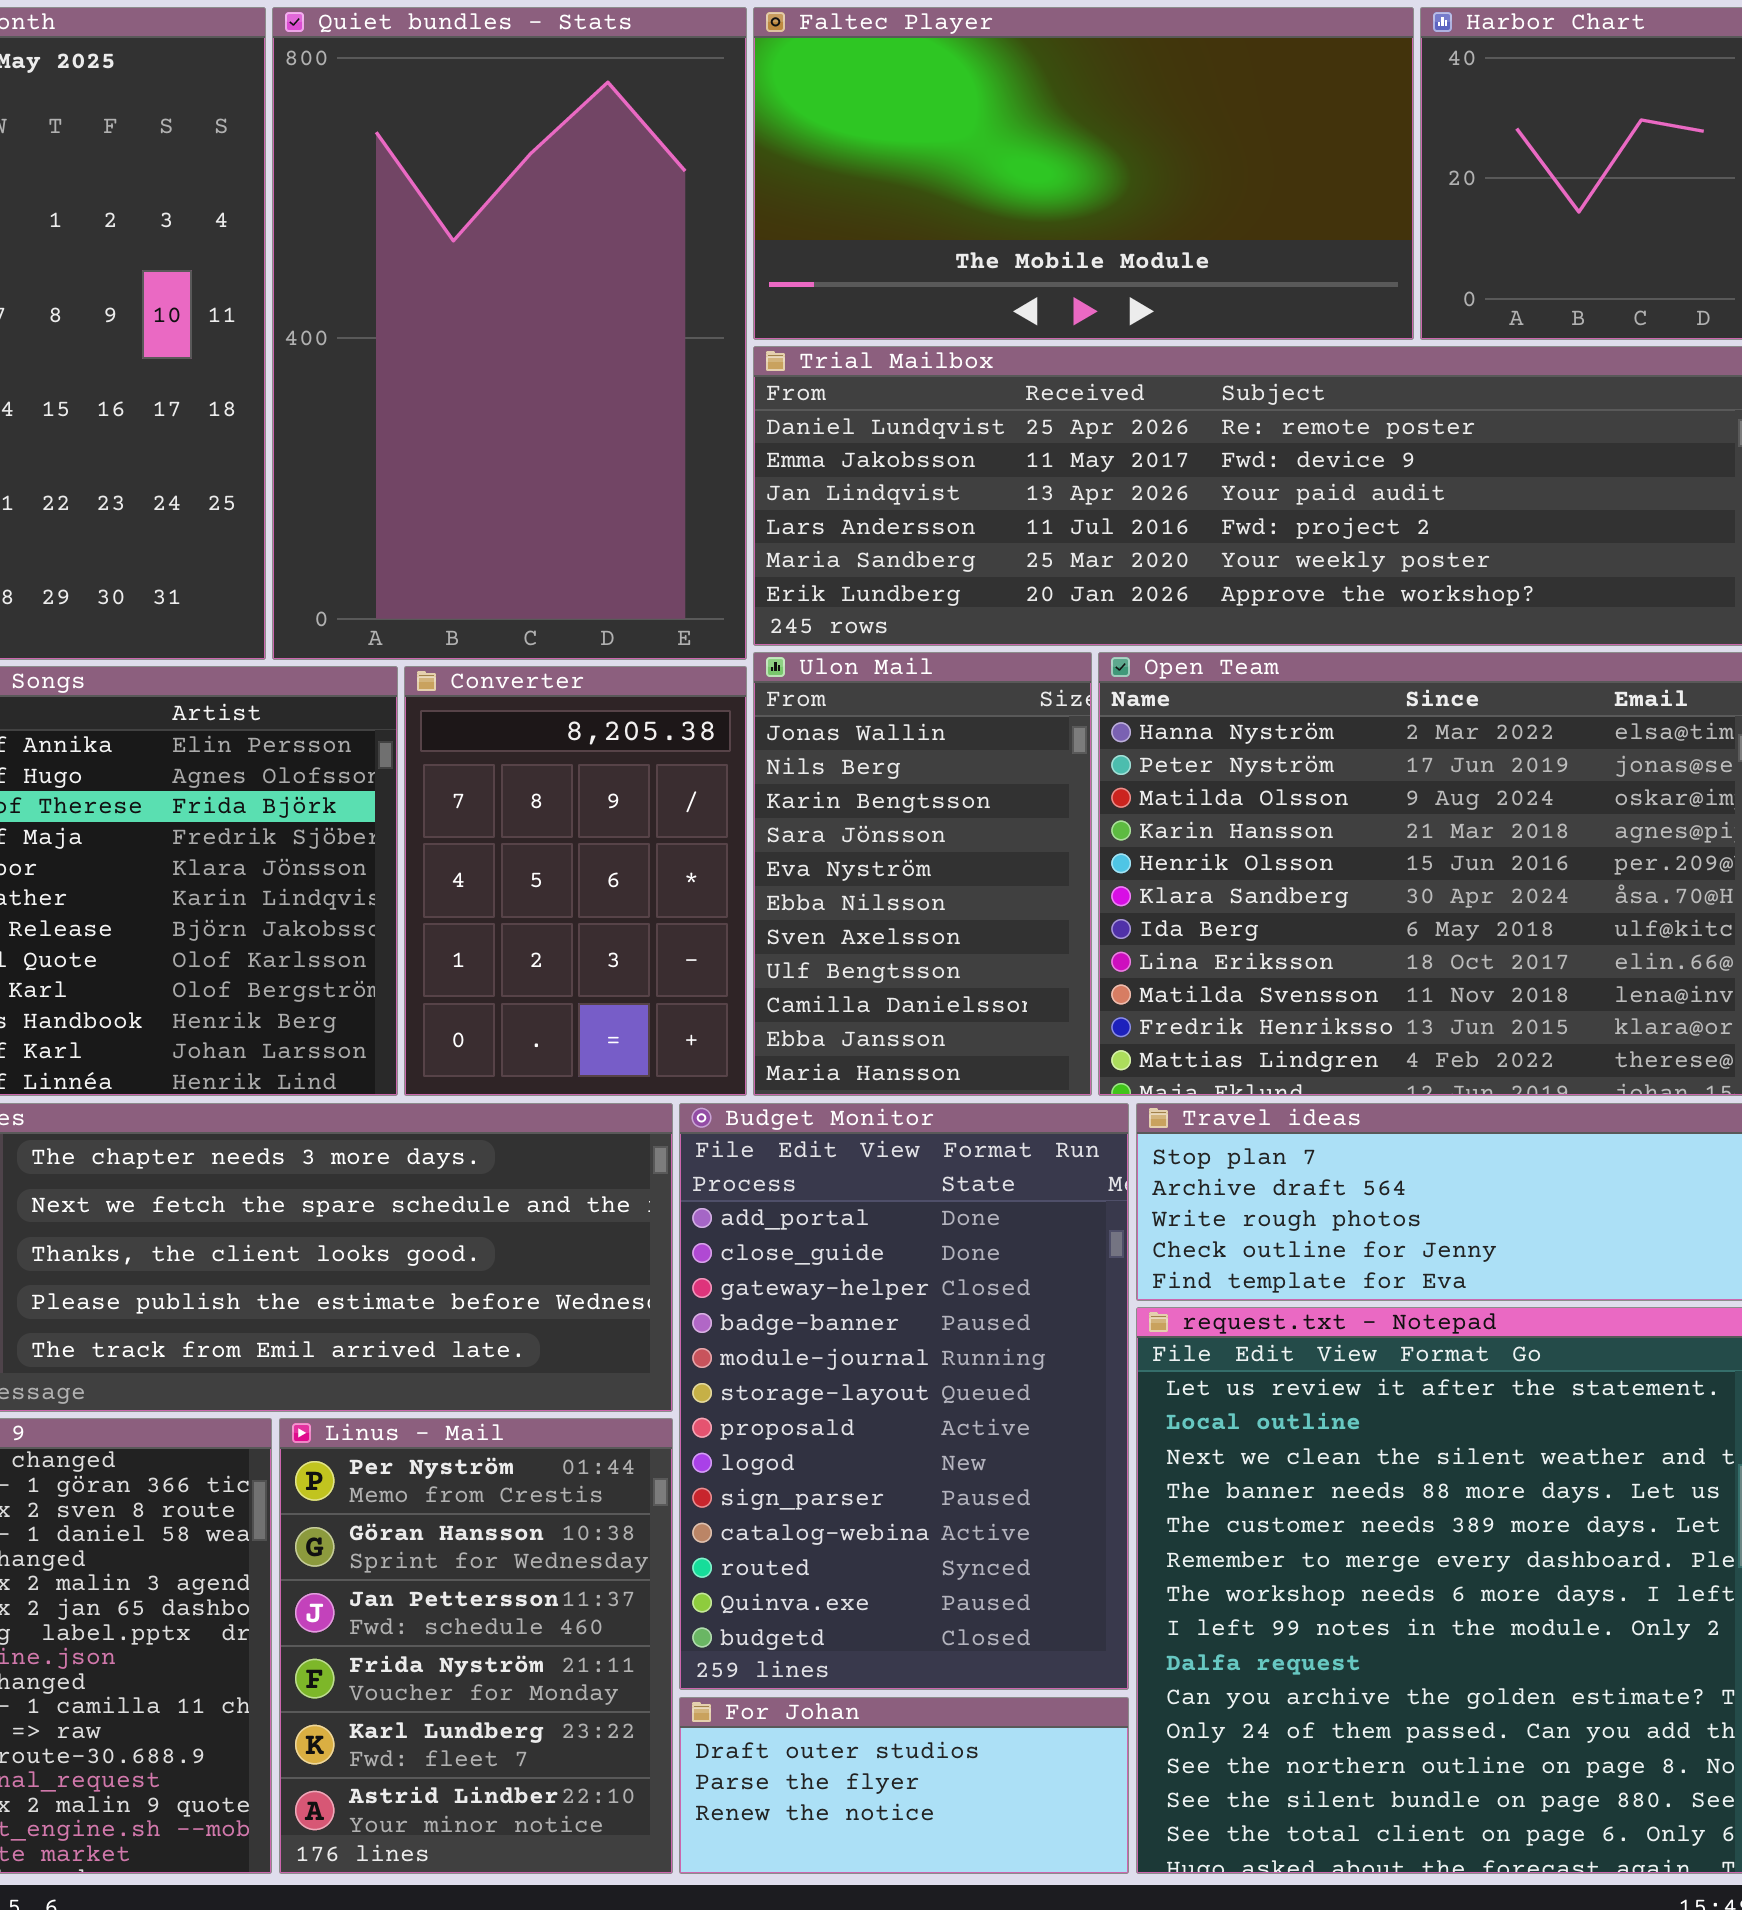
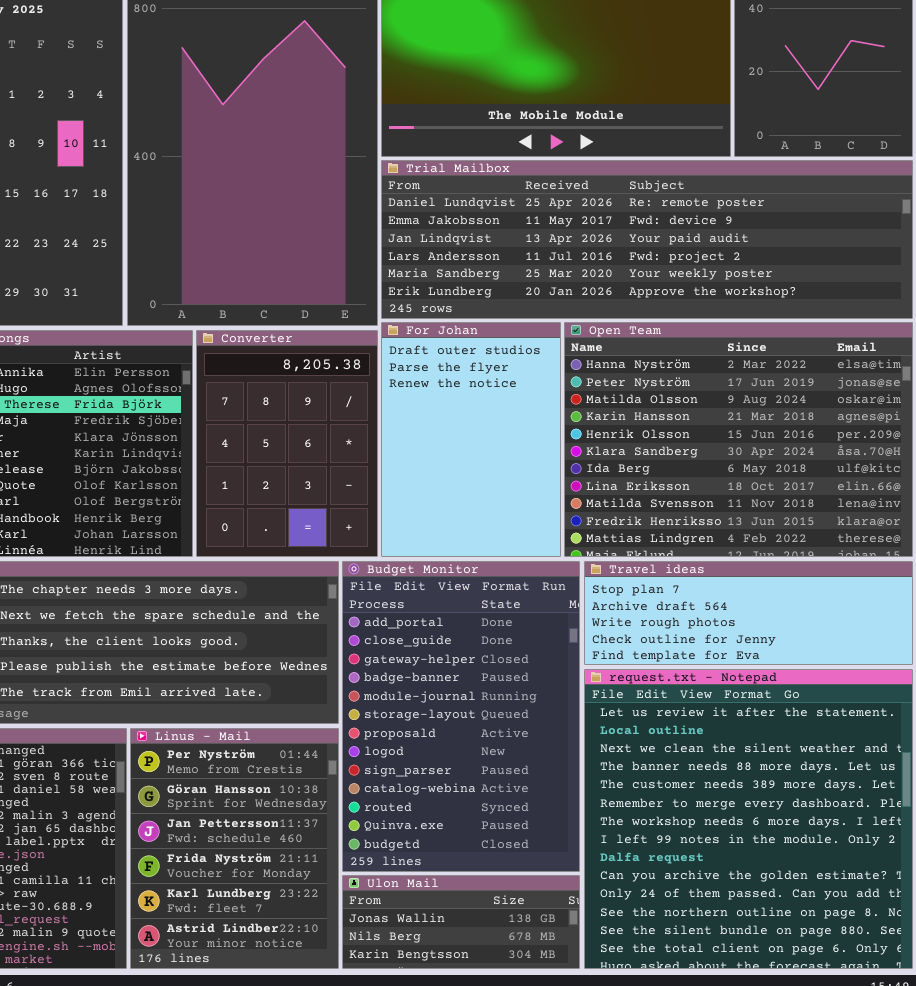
Ulon Mail: [753,652,1092,1096] -> [342,875,580,969], moved, resized
For Johan: [679,1697,1129,1874] -> [381,322,561,557], moved, resized

